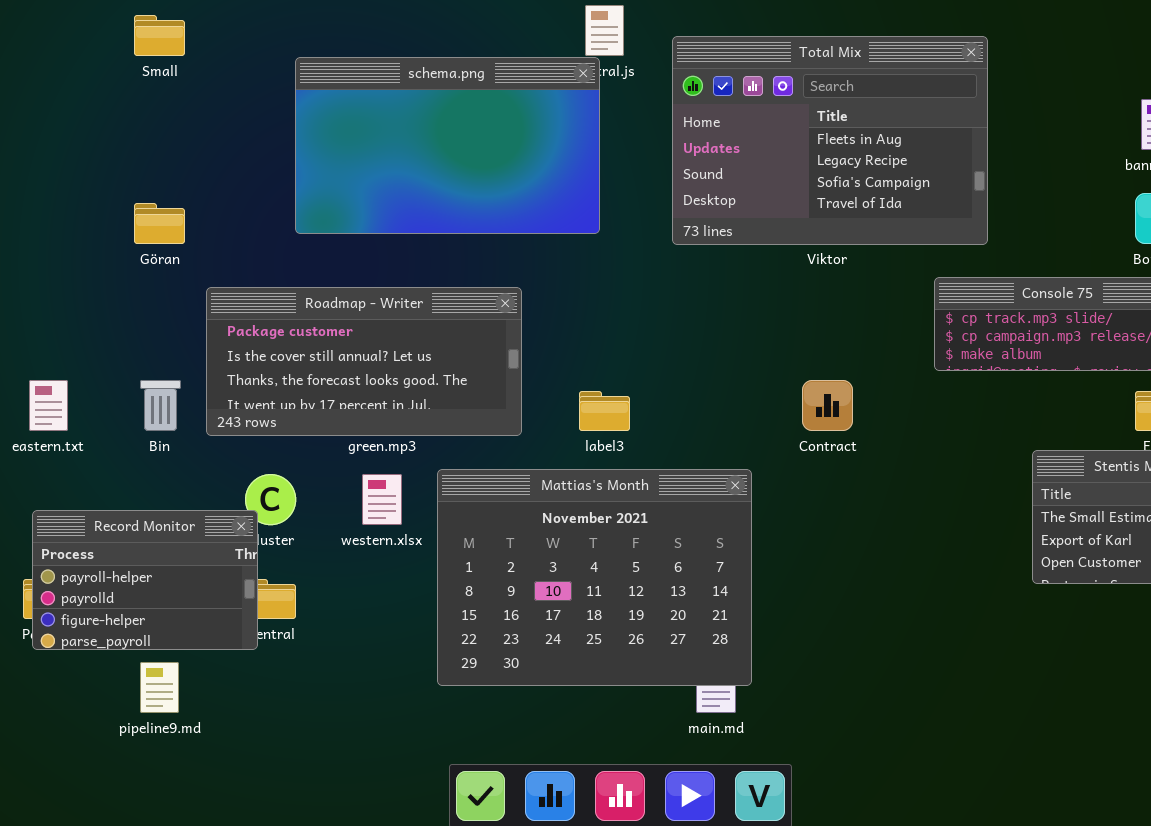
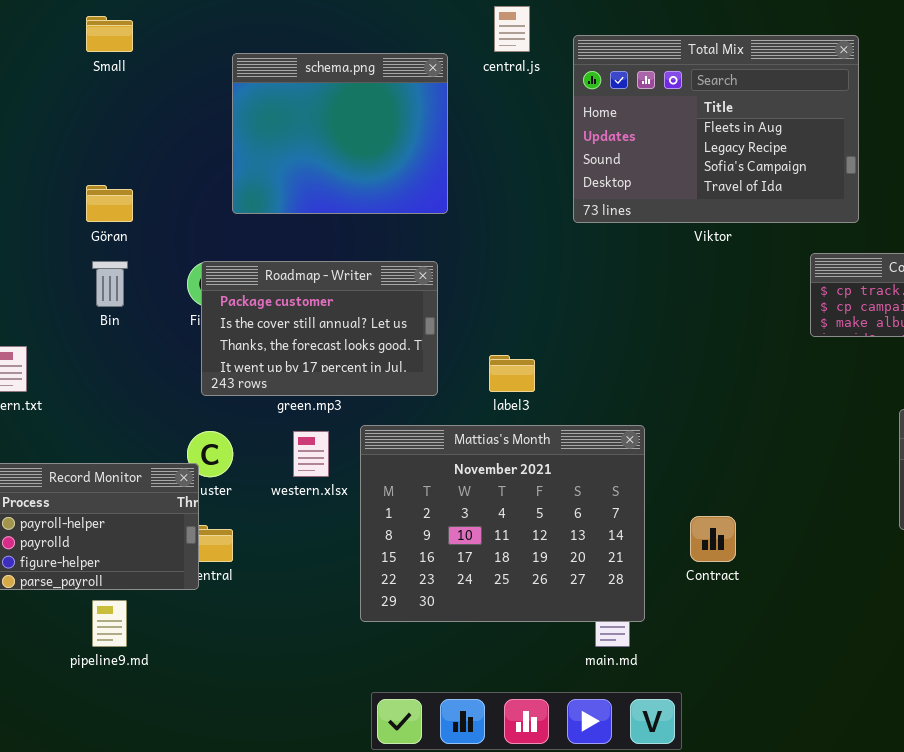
schema.png: [295,57,600,234] -> [232,53,448,214], resized
Roadmap - Writer: [206,287,522,436] -> [201,261,438,396], resized
Bin: [140,380,181,431] -> [92,261,128,307], moved
Contract: [802,380,853,431] -> [690,516,736,562], moved

